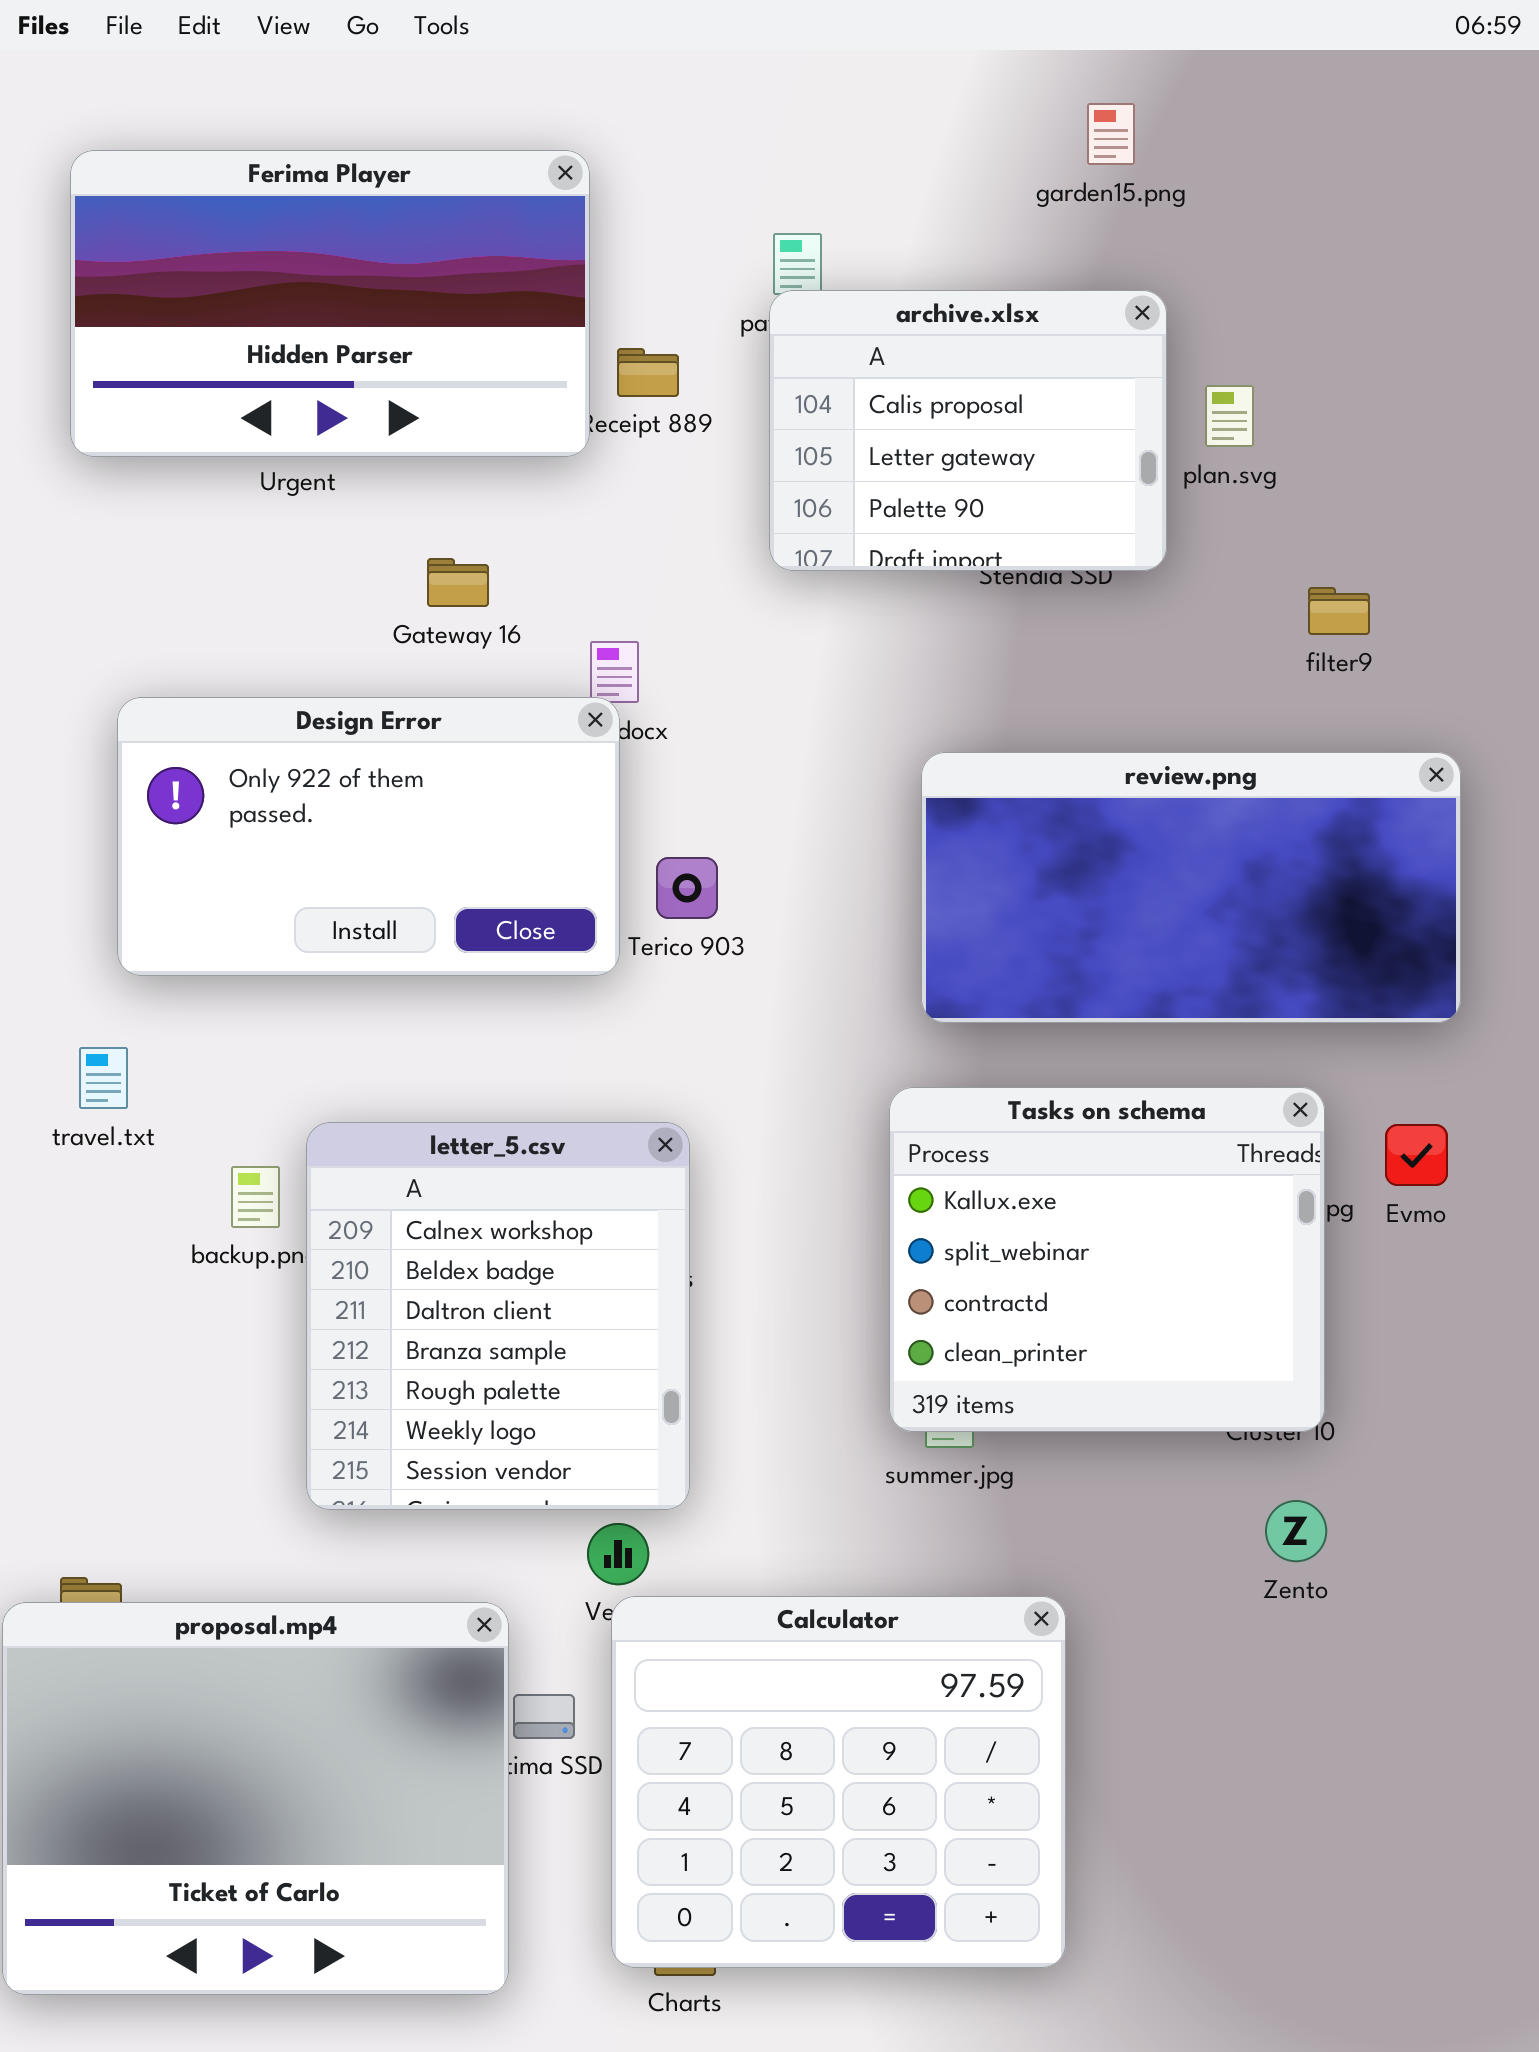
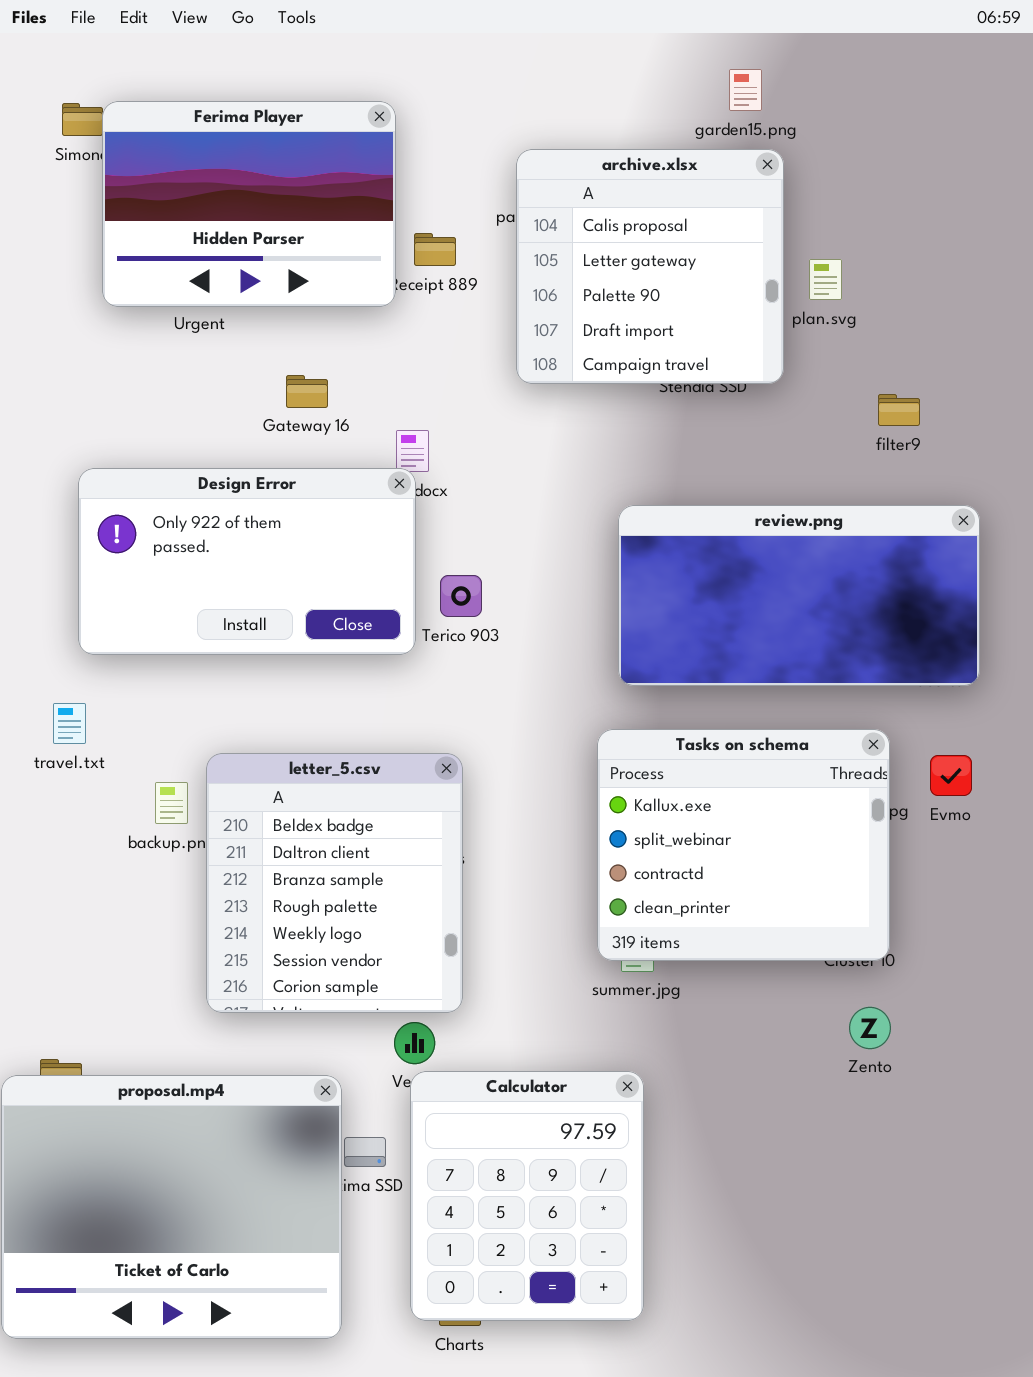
Ferima Player: [70,150,590,457] -> [102,101,396,307], resized
archive.xlsx: [769,290,1167,571] -> [516,149,784,384], resized
letter_5.csv: [306,1122,690,1510] -> [206,753,463,1013], scrolled down 1 row
Calculator: [611,1596,1066,1968] -> [410,1071,644,1321], resized

